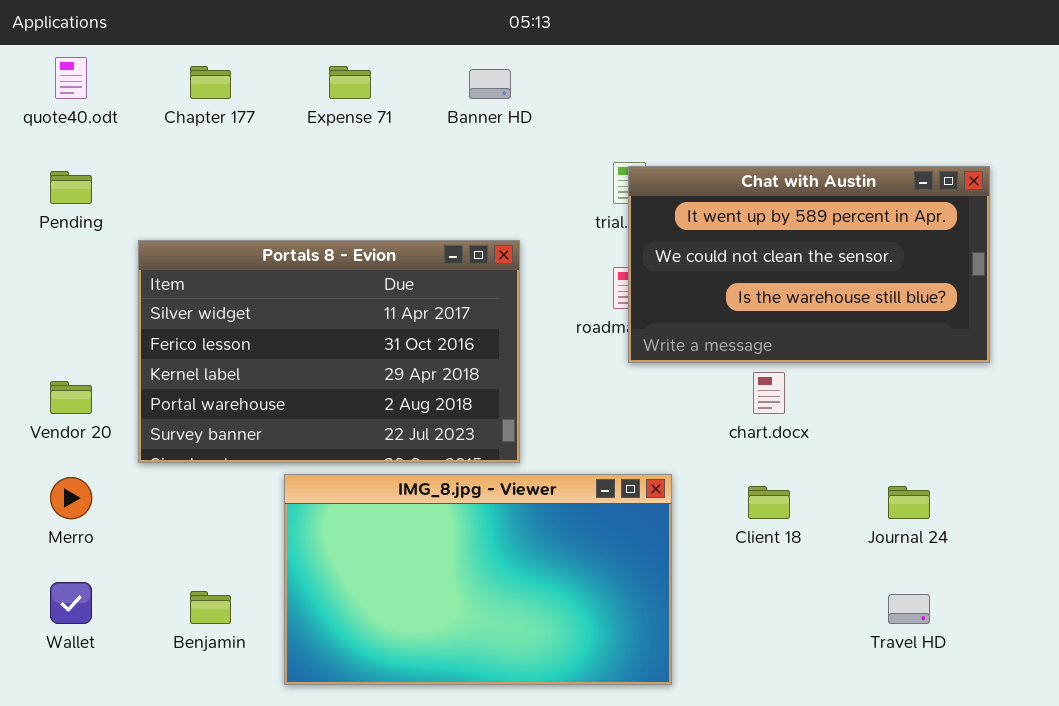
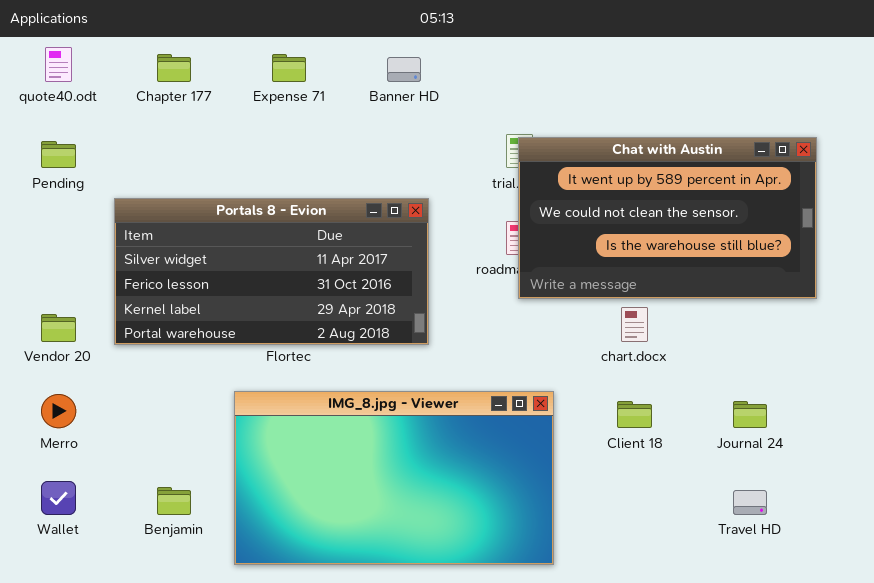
Portals 8 - Evion: [138,240,520,463] -> [114,198,429,345], resized

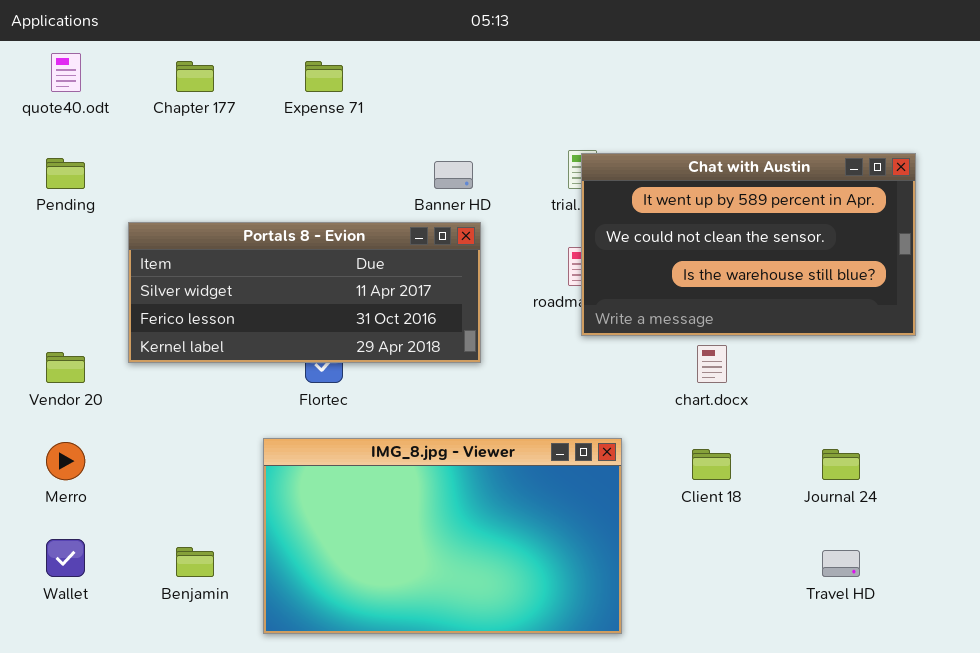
Banner HD: [387,57,421,82] -> [434,161,473,189], moved
Portals 8 - Evion: [114,198,429,345] -> [128,222,481,363], resized

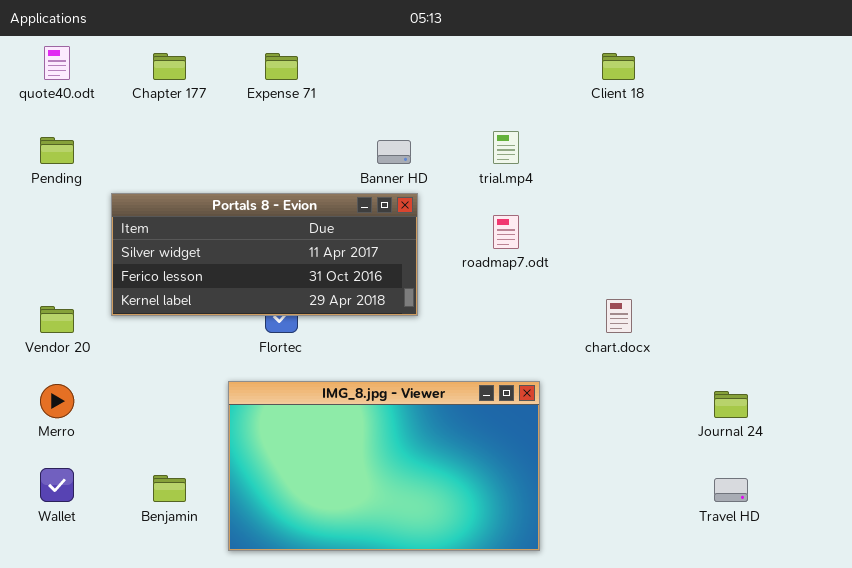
Chat with Austin: [581,153,916,336] -> none, closed
Client 18: [692,449,731,480] -> [602,53,635,80], moved

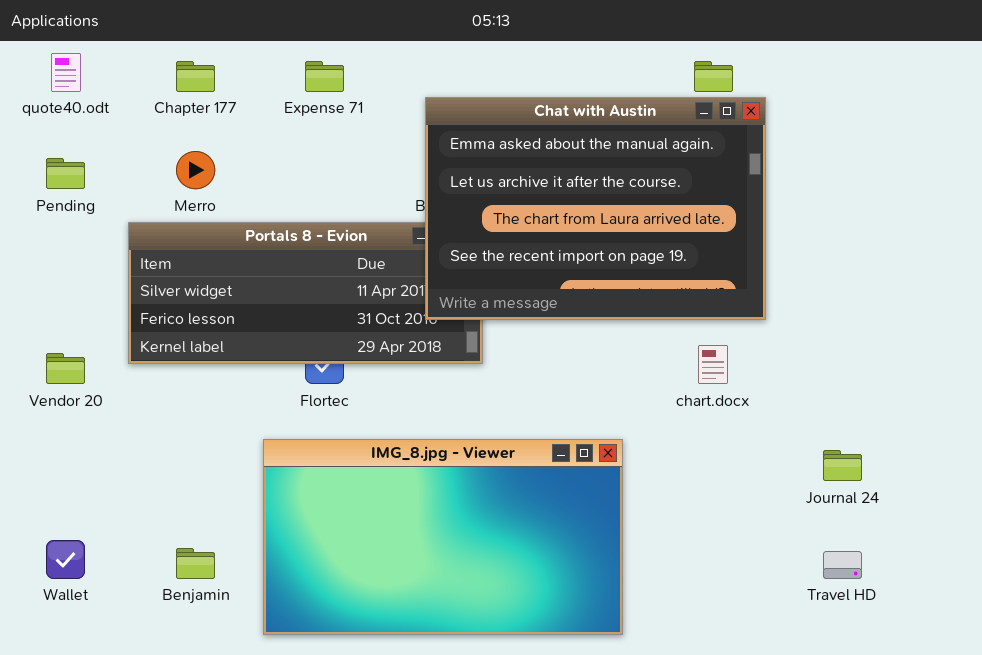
Chat with Austin: none -> [425,97,766,320], opened
Merro: [40,384,74,418] -> [176,151,215,189], moved

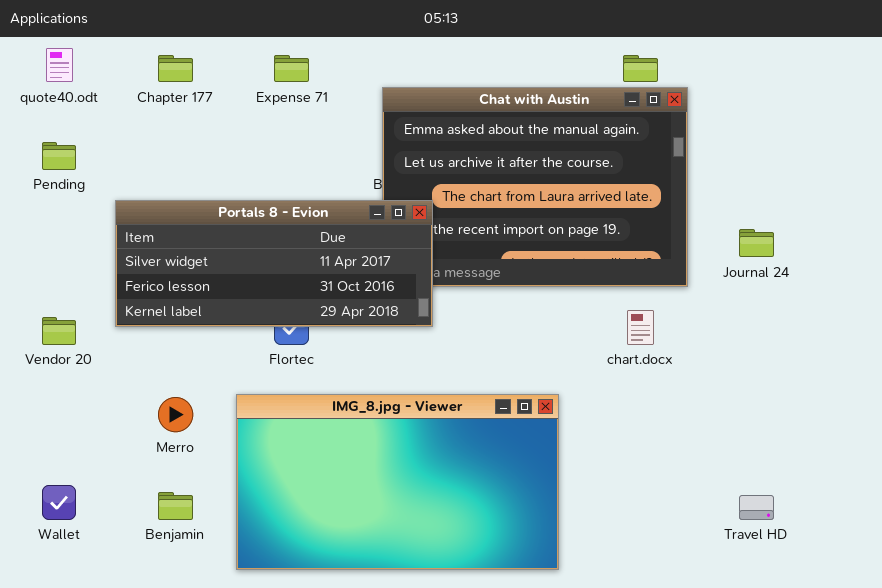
Merro: [176,151,215,189] -> [158,397,193,432], moved
Portals 8 - Evion: [128,222,483,364] -> [115,200,433,327], raised
Journal 24: [823,450,862,481] -> [739,229,774,257], moved

